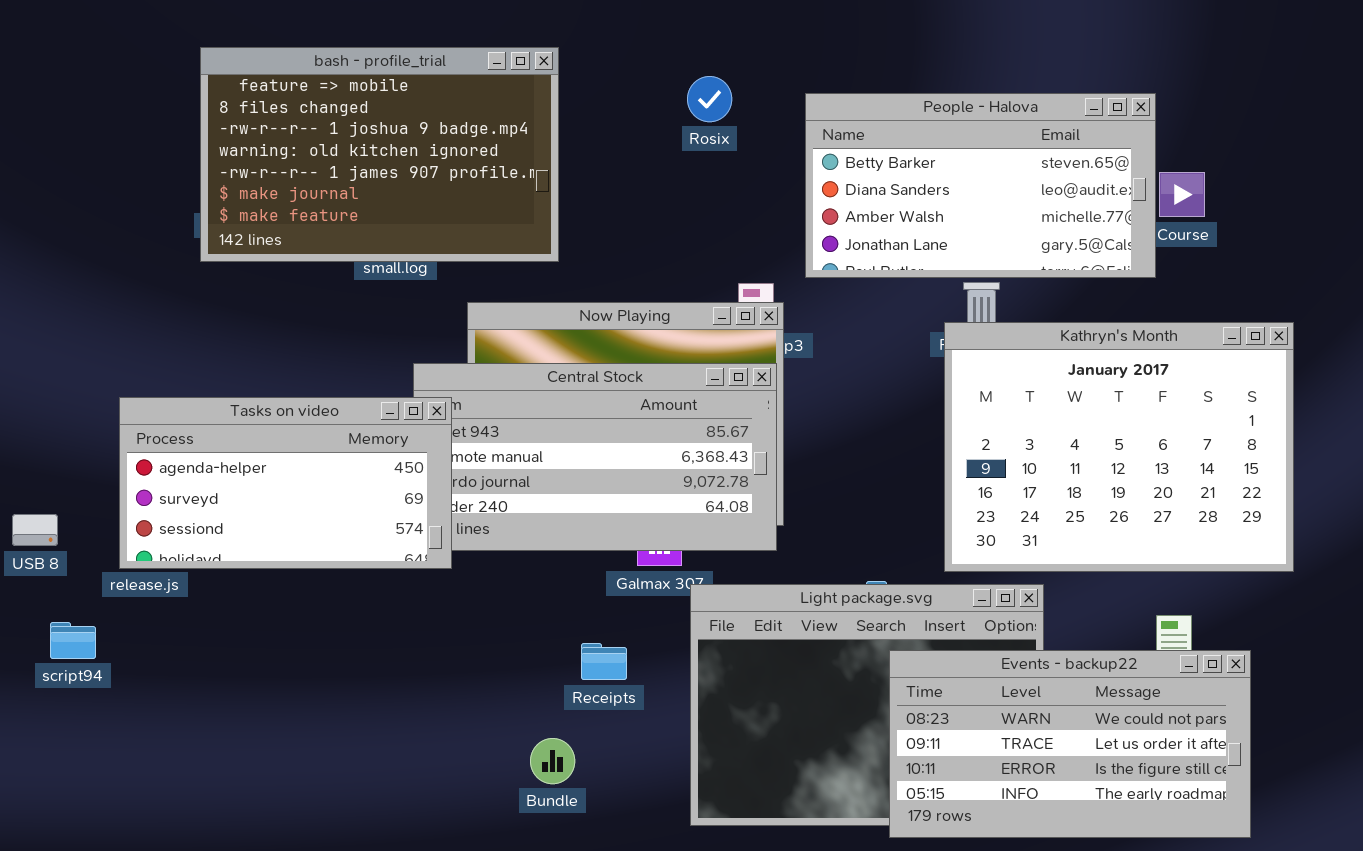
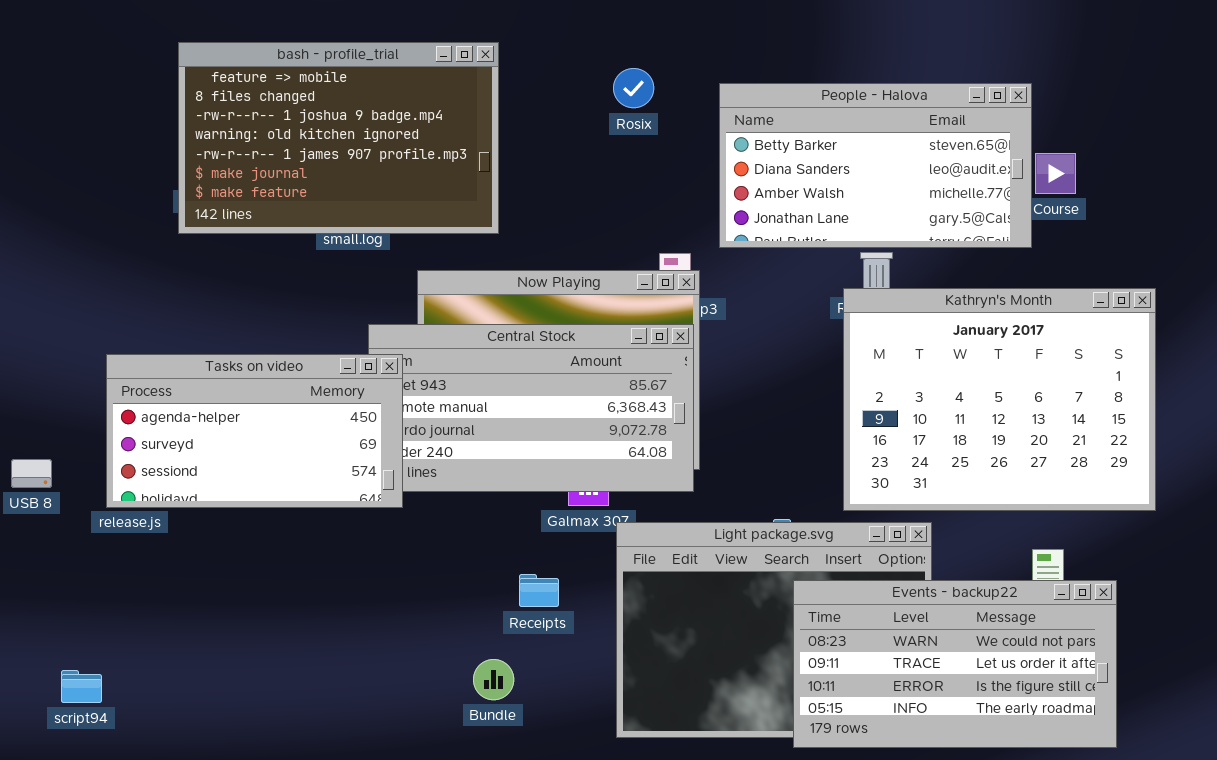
script94: [50,622,96,659] -> [61,670,102,703], moved

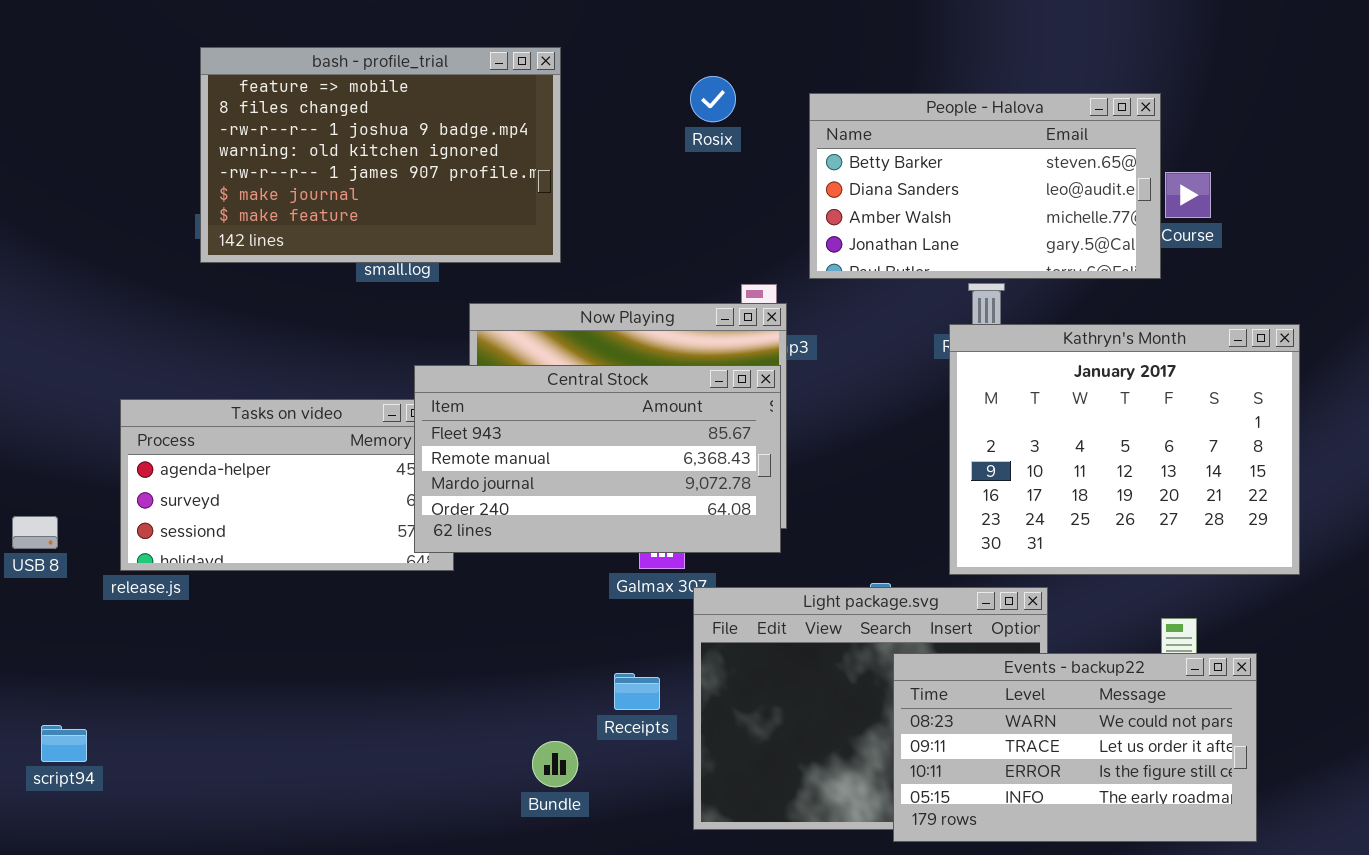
Central Stock: [368,324,694,492] -> [414,365,781,553], raised
Receipts: [519,574,559,607] -> [614,673,660,710], moved
script94: [61,670,102,703] -> [41,725,87,762], moved

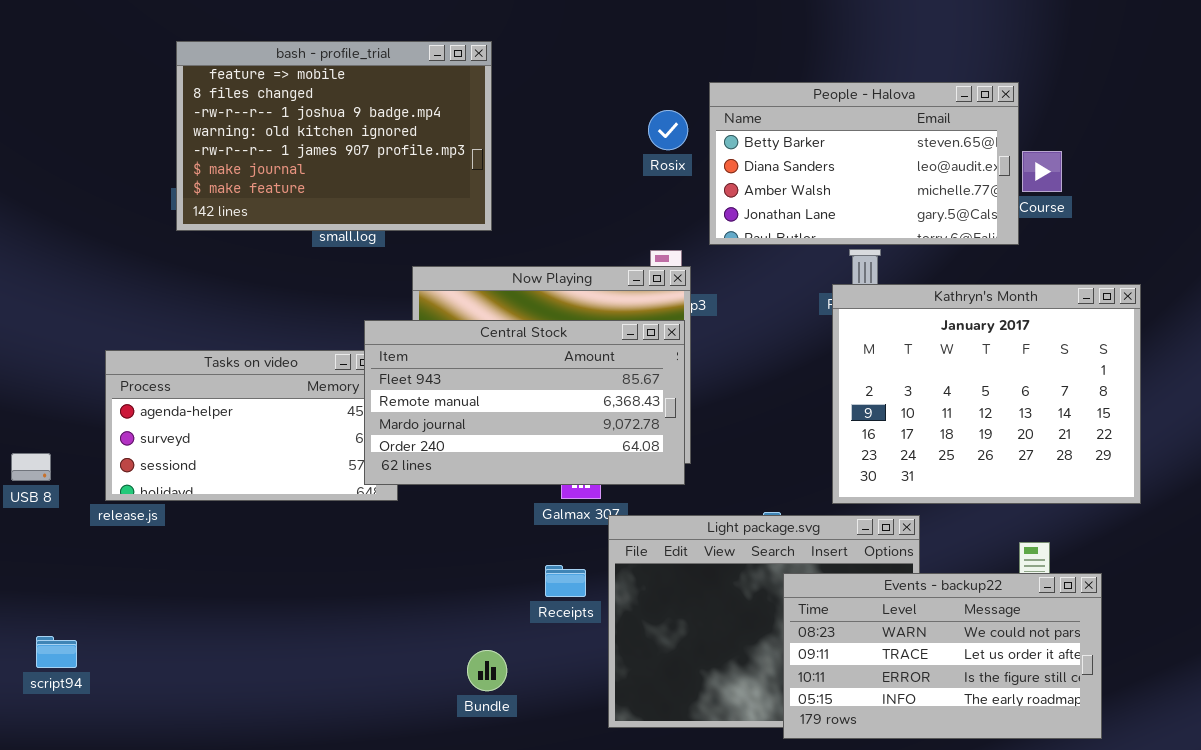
Rosix: [690,76,736,122] -> [648,110,688,150], moved
Receipts: [614,673,660,710] -> [545,565,586,597], moved

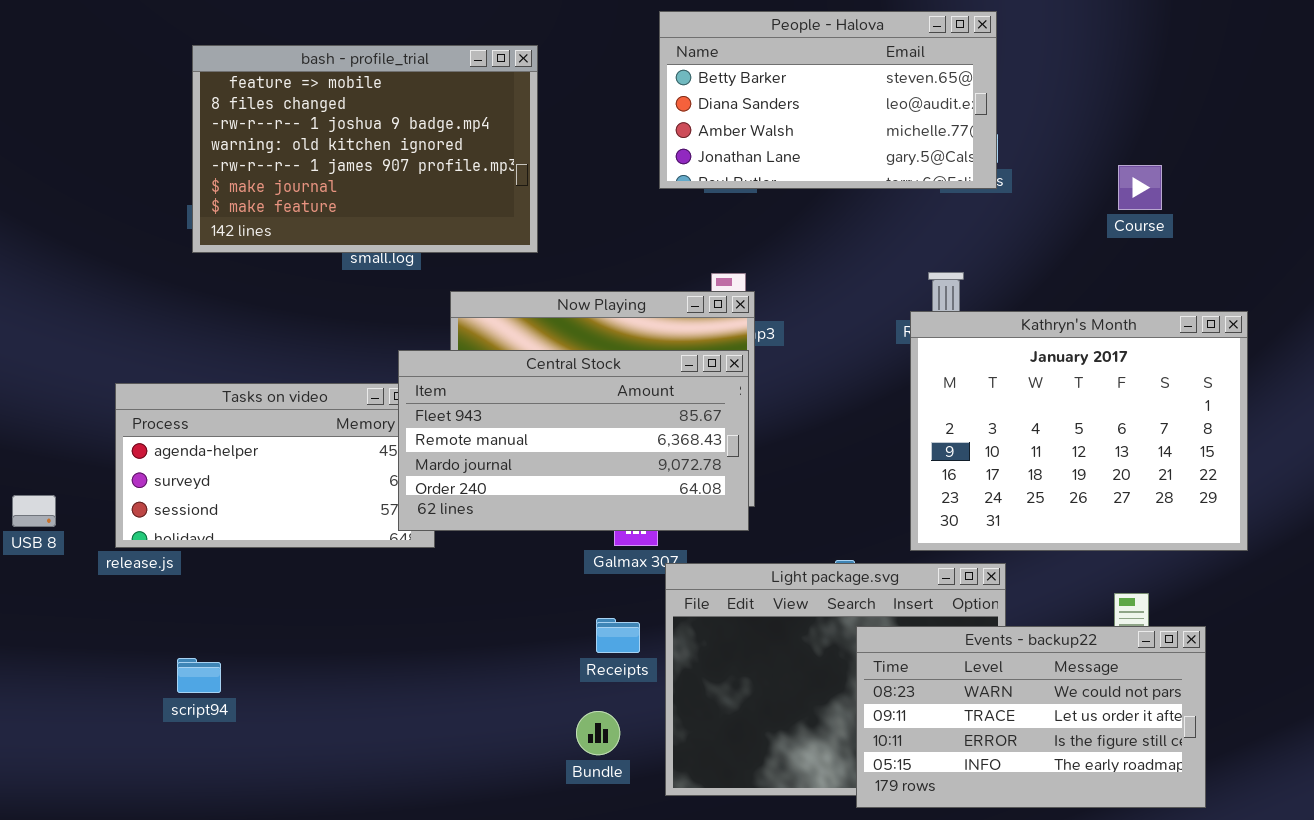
People - Halova: [709,82,1019,245] -> [659,11,997,189], moved
script94: [36,636,77,668] -> [177,658,221,693], moved
Bundle: [467,650,507,691] -> [576,711,620,755], moved

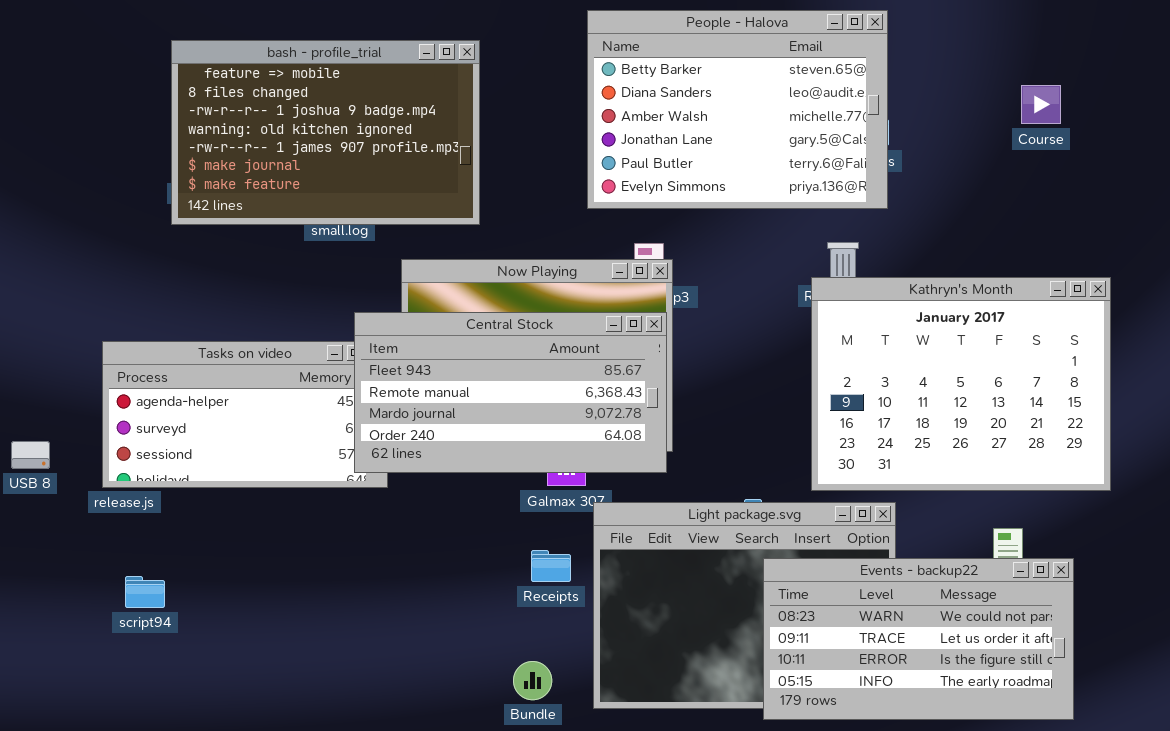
People - Halova: [659,11,997,189] -> [587,10,888,209], resized
Course: [1118,165,1162,210] -> [1021,85,1061,124], moved
script94: [177,658,221,693] -> [125,576,165,608], moved
Bundle: [576,711,620,755] -> [513,661,552,700], moved

